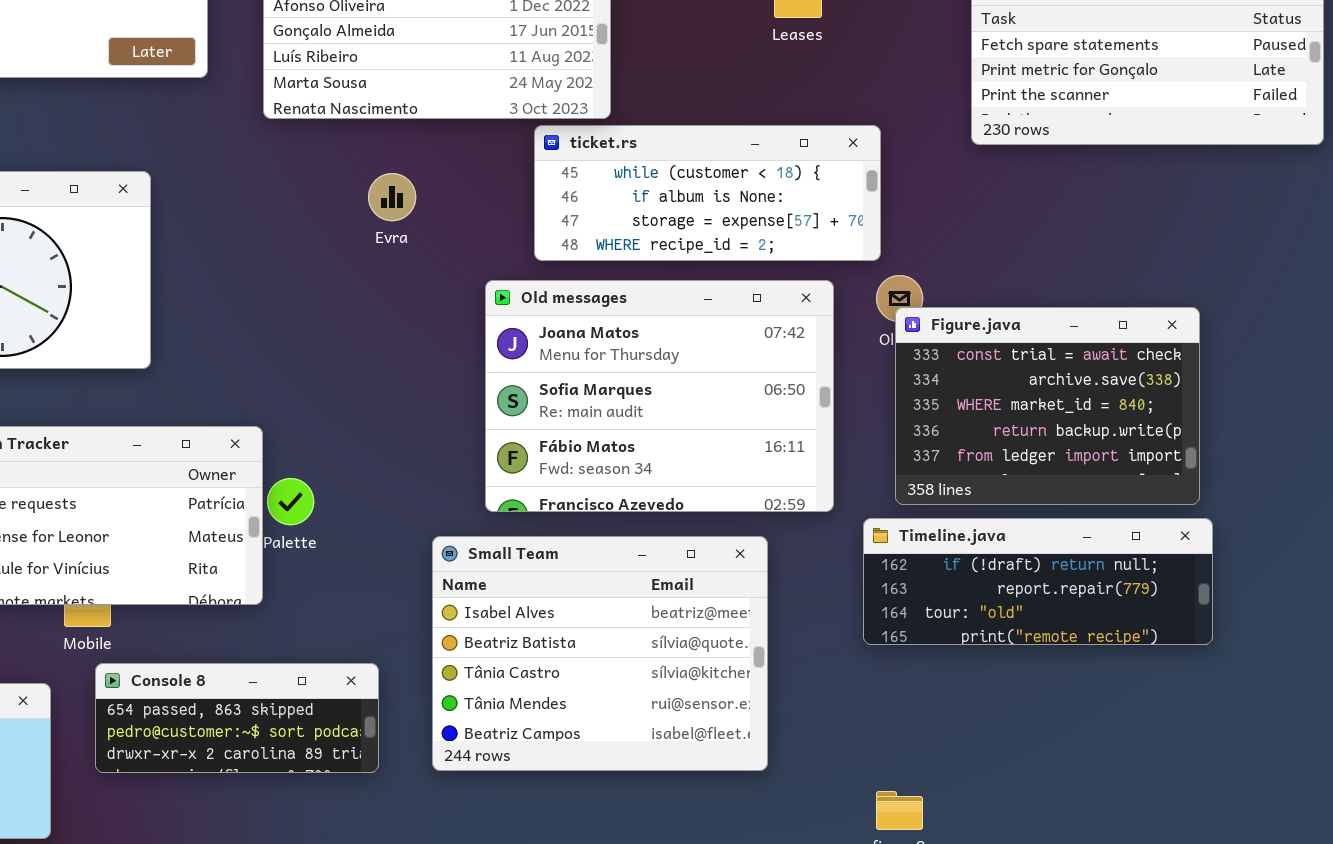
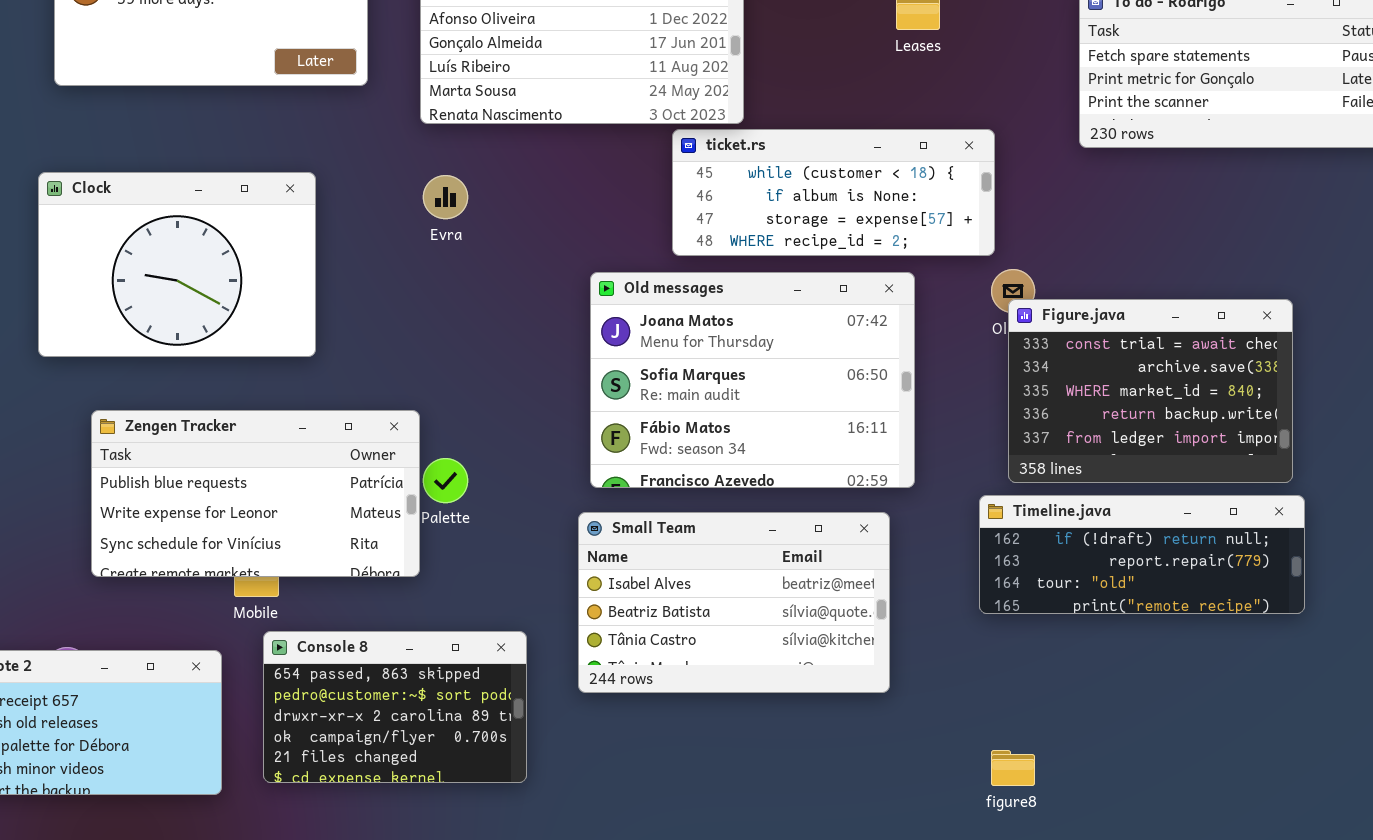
Evra: [368,173,416,221] -> [423,175,468,219], moved
Old messages: [485,280,834,512] -> [590,272,915,488], moved
Small Team: [432,536,768,771] -> [578,512,890,693], resized
Console 8: [95,663,379,773] -> [263,631,527,783], resized

